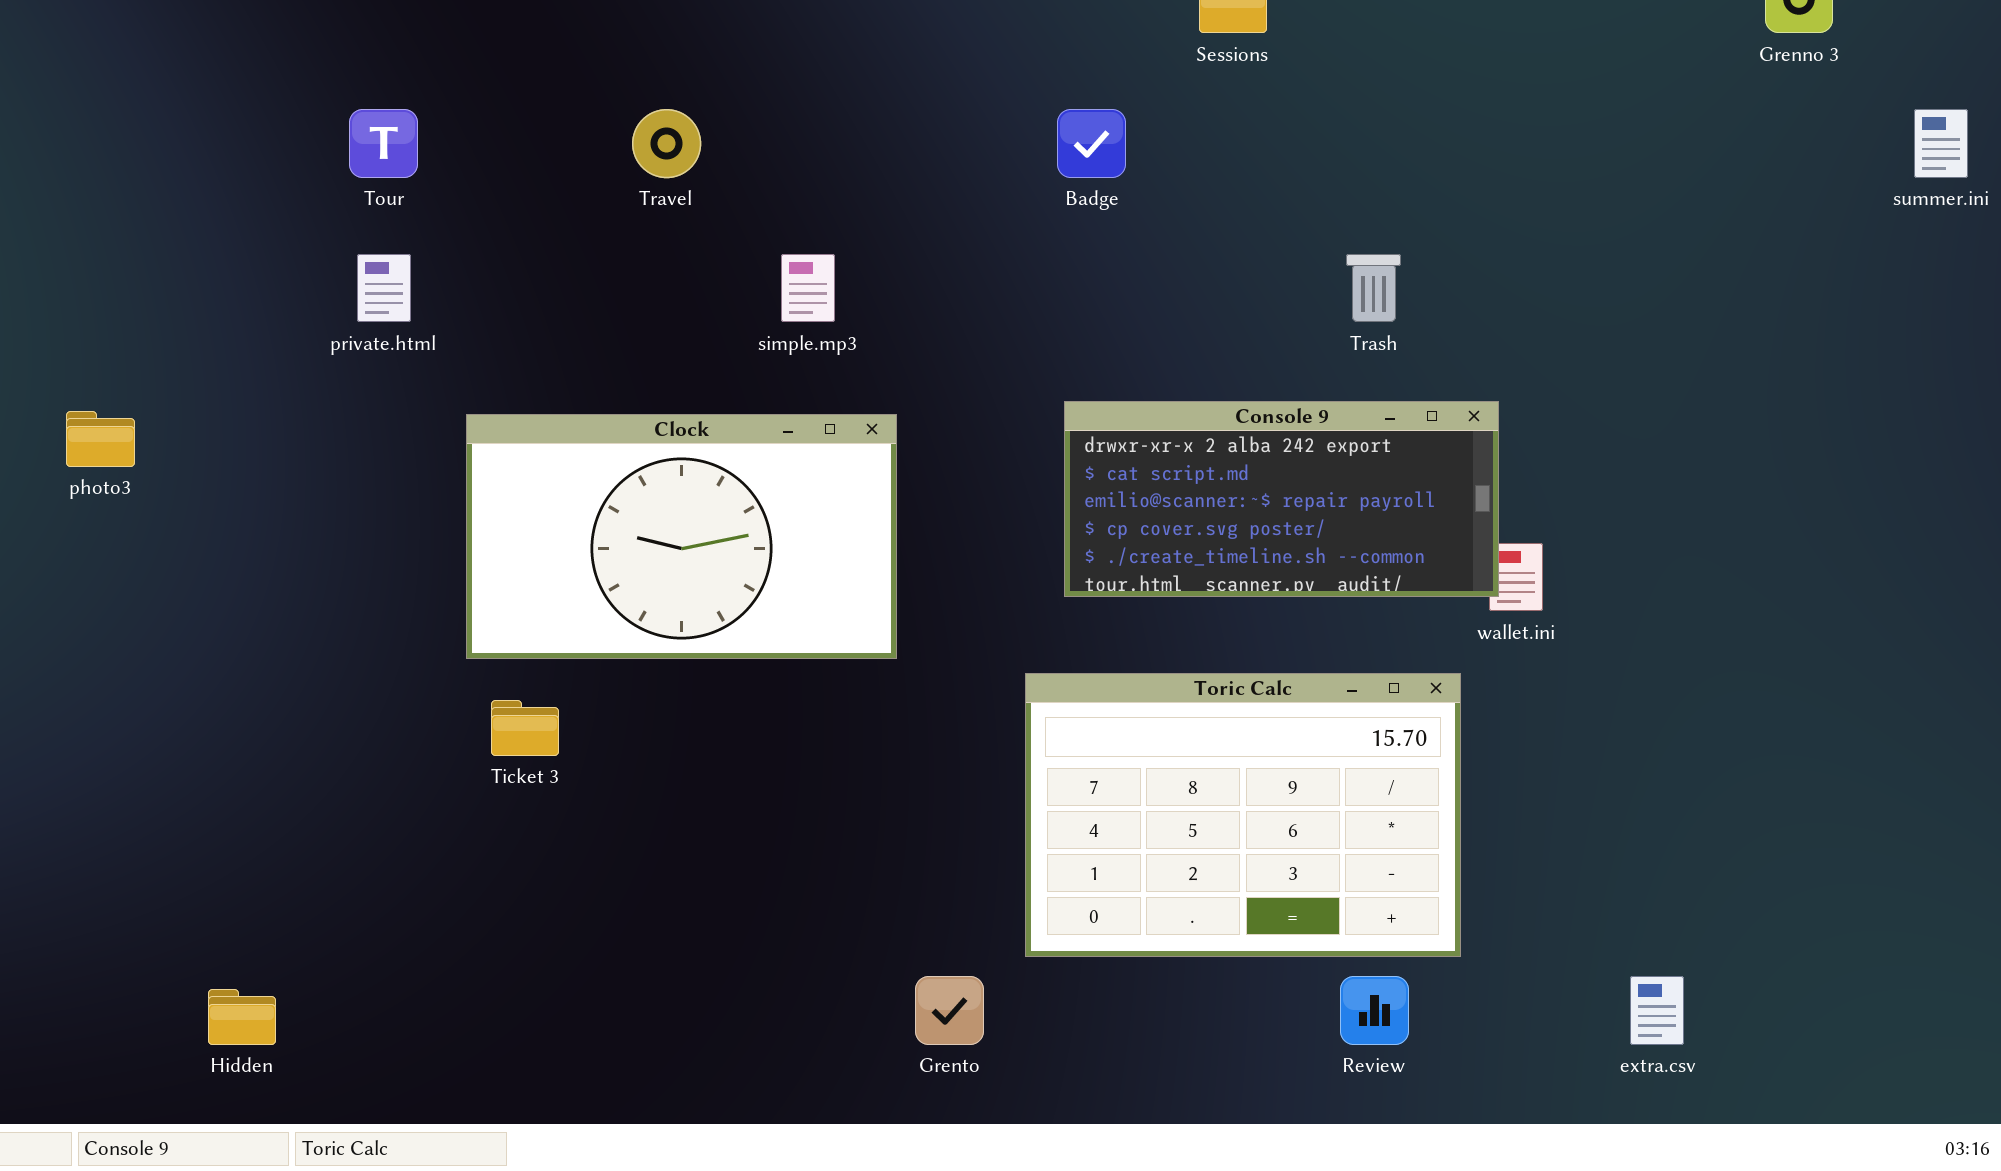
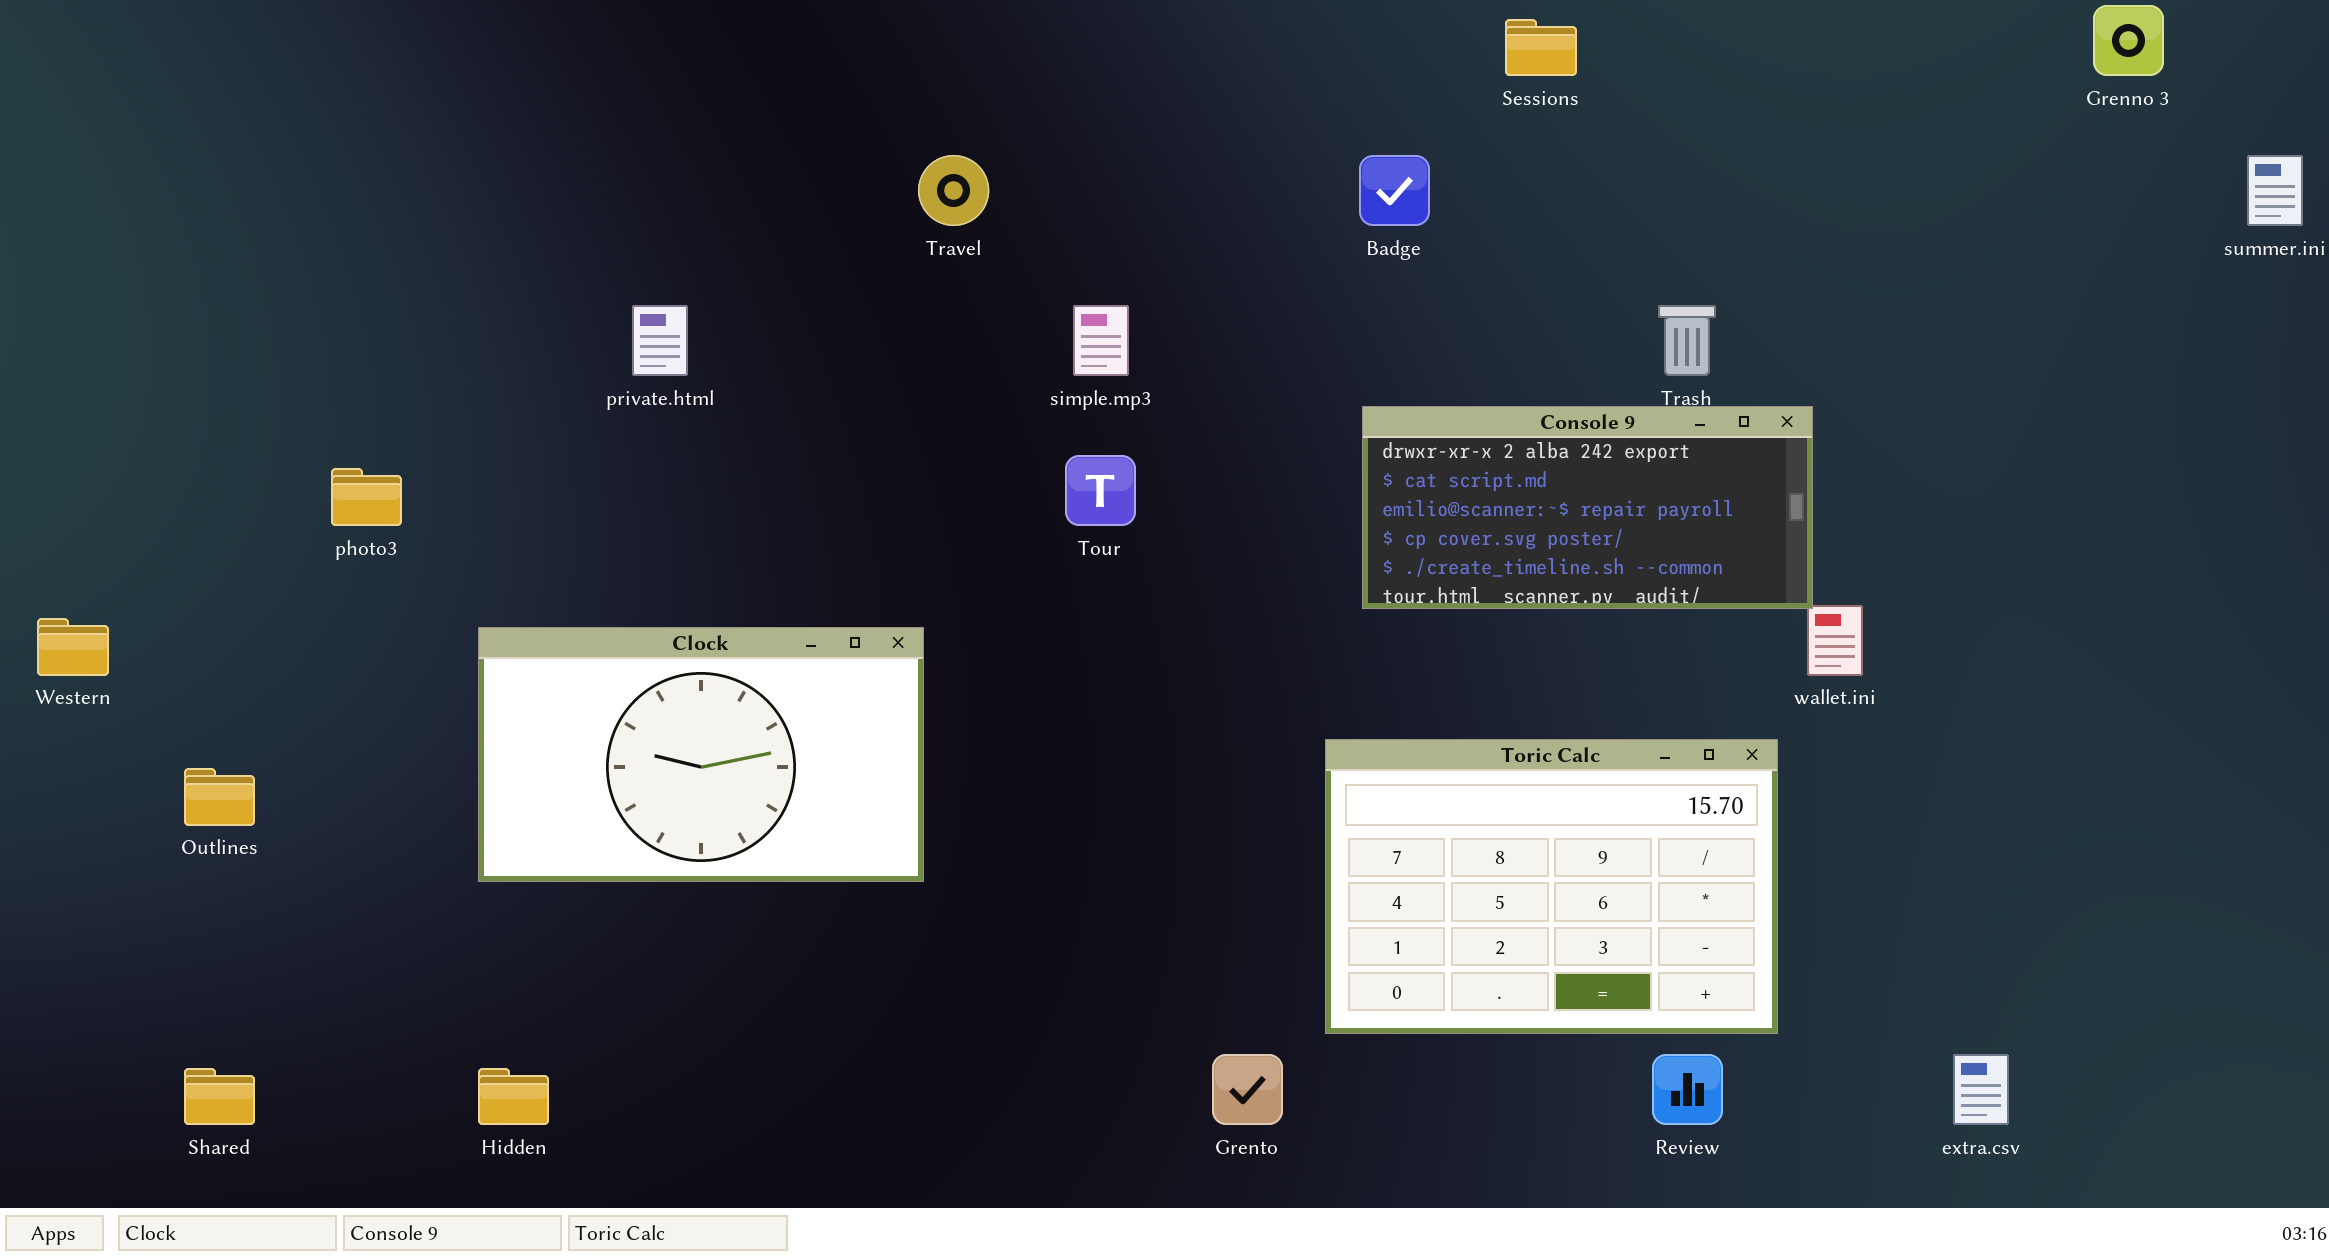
Tour: [349,109,418,178] -> [1065,455,1136,526], moved
Console 9: [1064,401,1499,597] -> [1362,406,1813,609], moved
Clock: [466,414,897,659] -> [478,627,924,882], moved

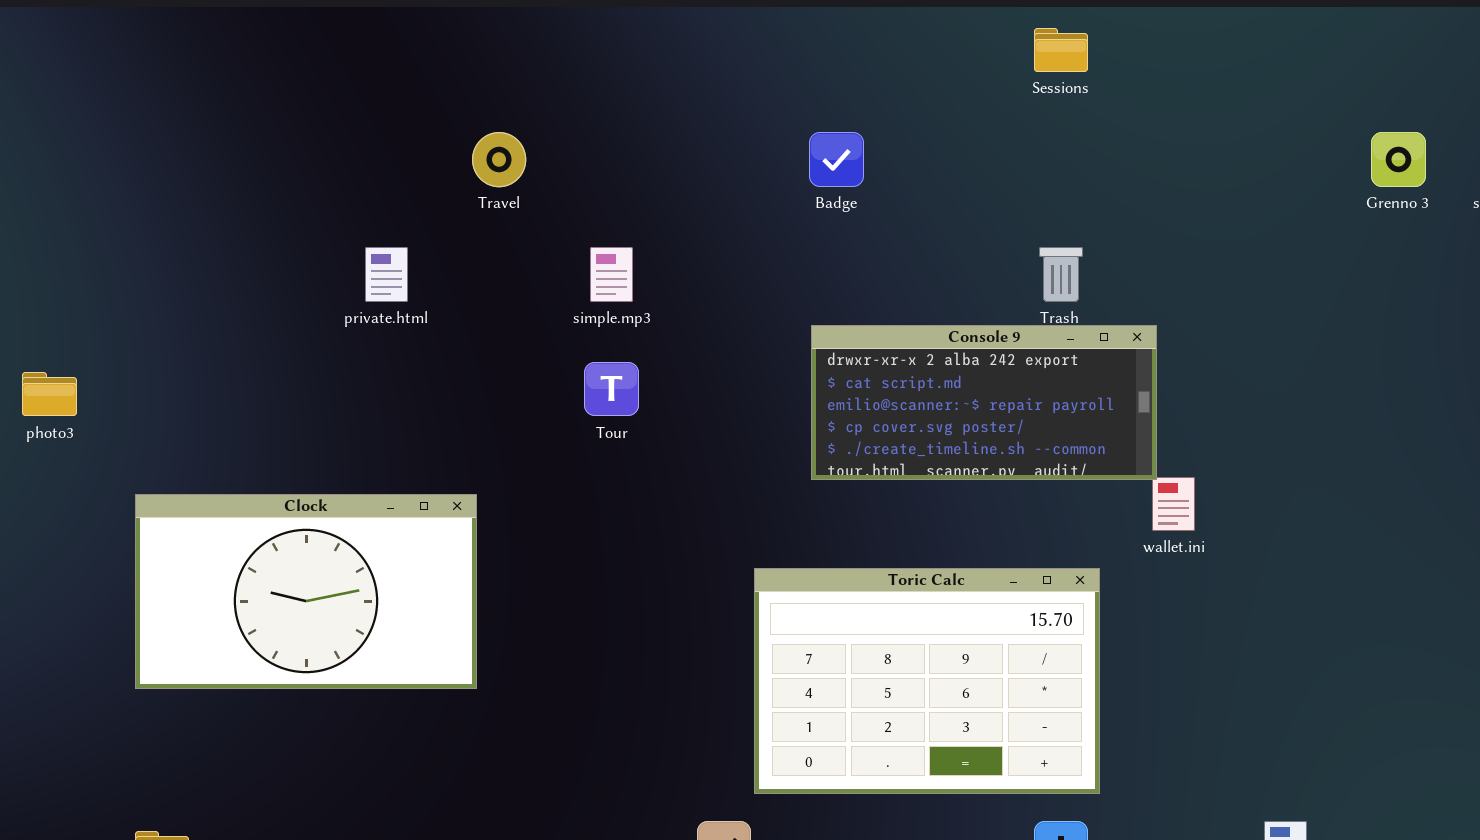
Grenno 3: [2093,5,2164,76] -> [1371,132,1426,187], moved
Sessions: [1505,19,1577,76] -> [1034,28,1088,72], moved
private.html: [632,305,688,376] -> [365,247,408,302], moved
Toric Calc: [1325,739,1778,1034] -> [754,568,1100,794], moved

